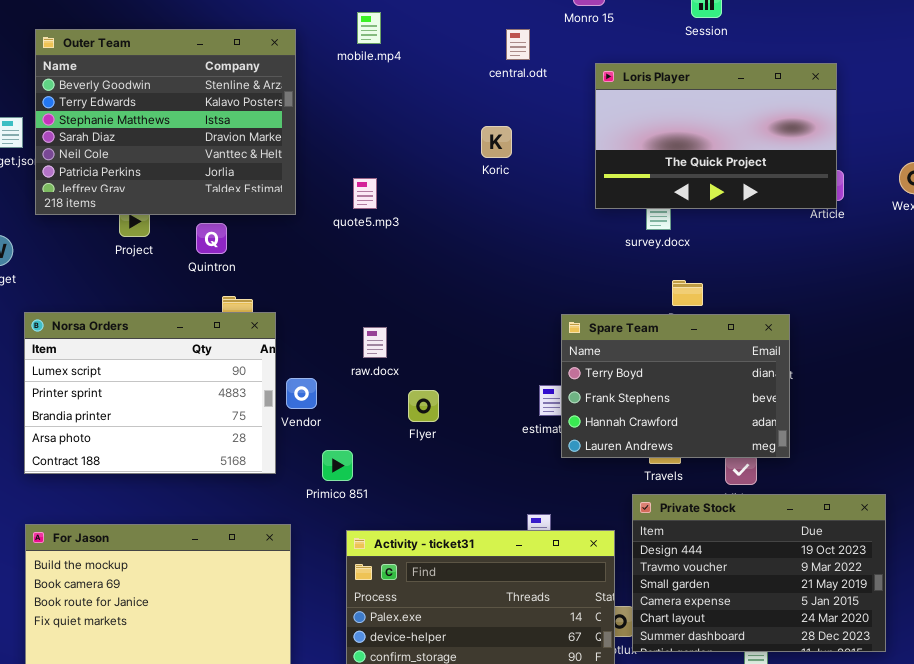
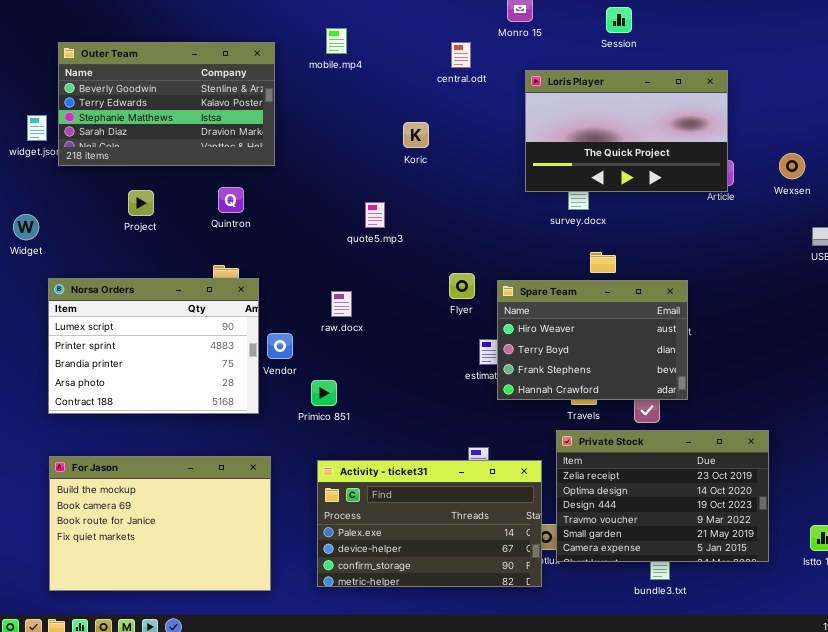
Outer Team: [35,29,296,215] -> [58,42,275,166], resized
Koric: [481,126,512,158] -> [403,122,429,148], moved
quote5.mp3: [353,178,377,209] -> [365,202,385,228], moved
Quintron: [196,223,227,254] -> [218,187,244,213], moved
Spare Team: [561,314,790,458] -> [497,280,688,400], scrolled up 1 row
Flyer: [408,390,439,422] -> [449,273,475,299], moved
Primico 851: [322,450,353,481] -> [311,380,337,406], moved
Private Stock: [632,494,886,652] -> [556,430,769,562], scrolled up 2 rows

